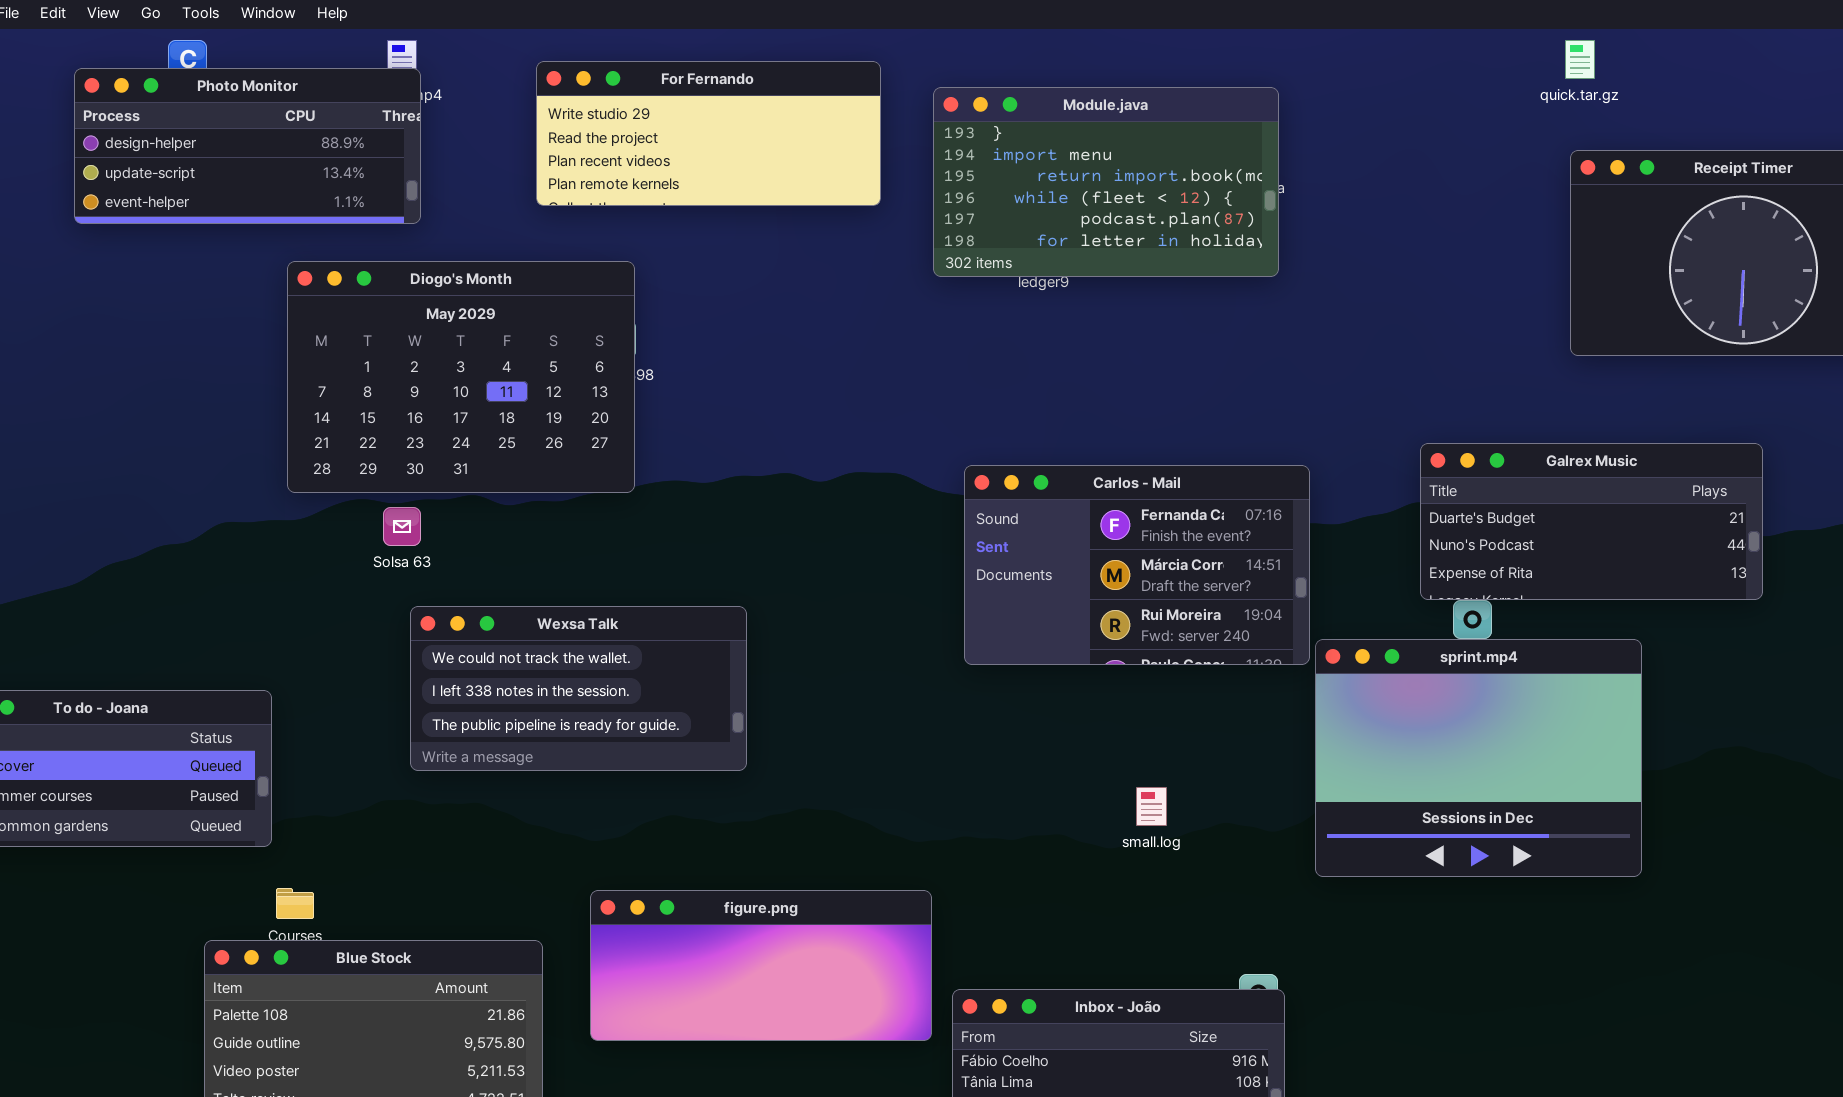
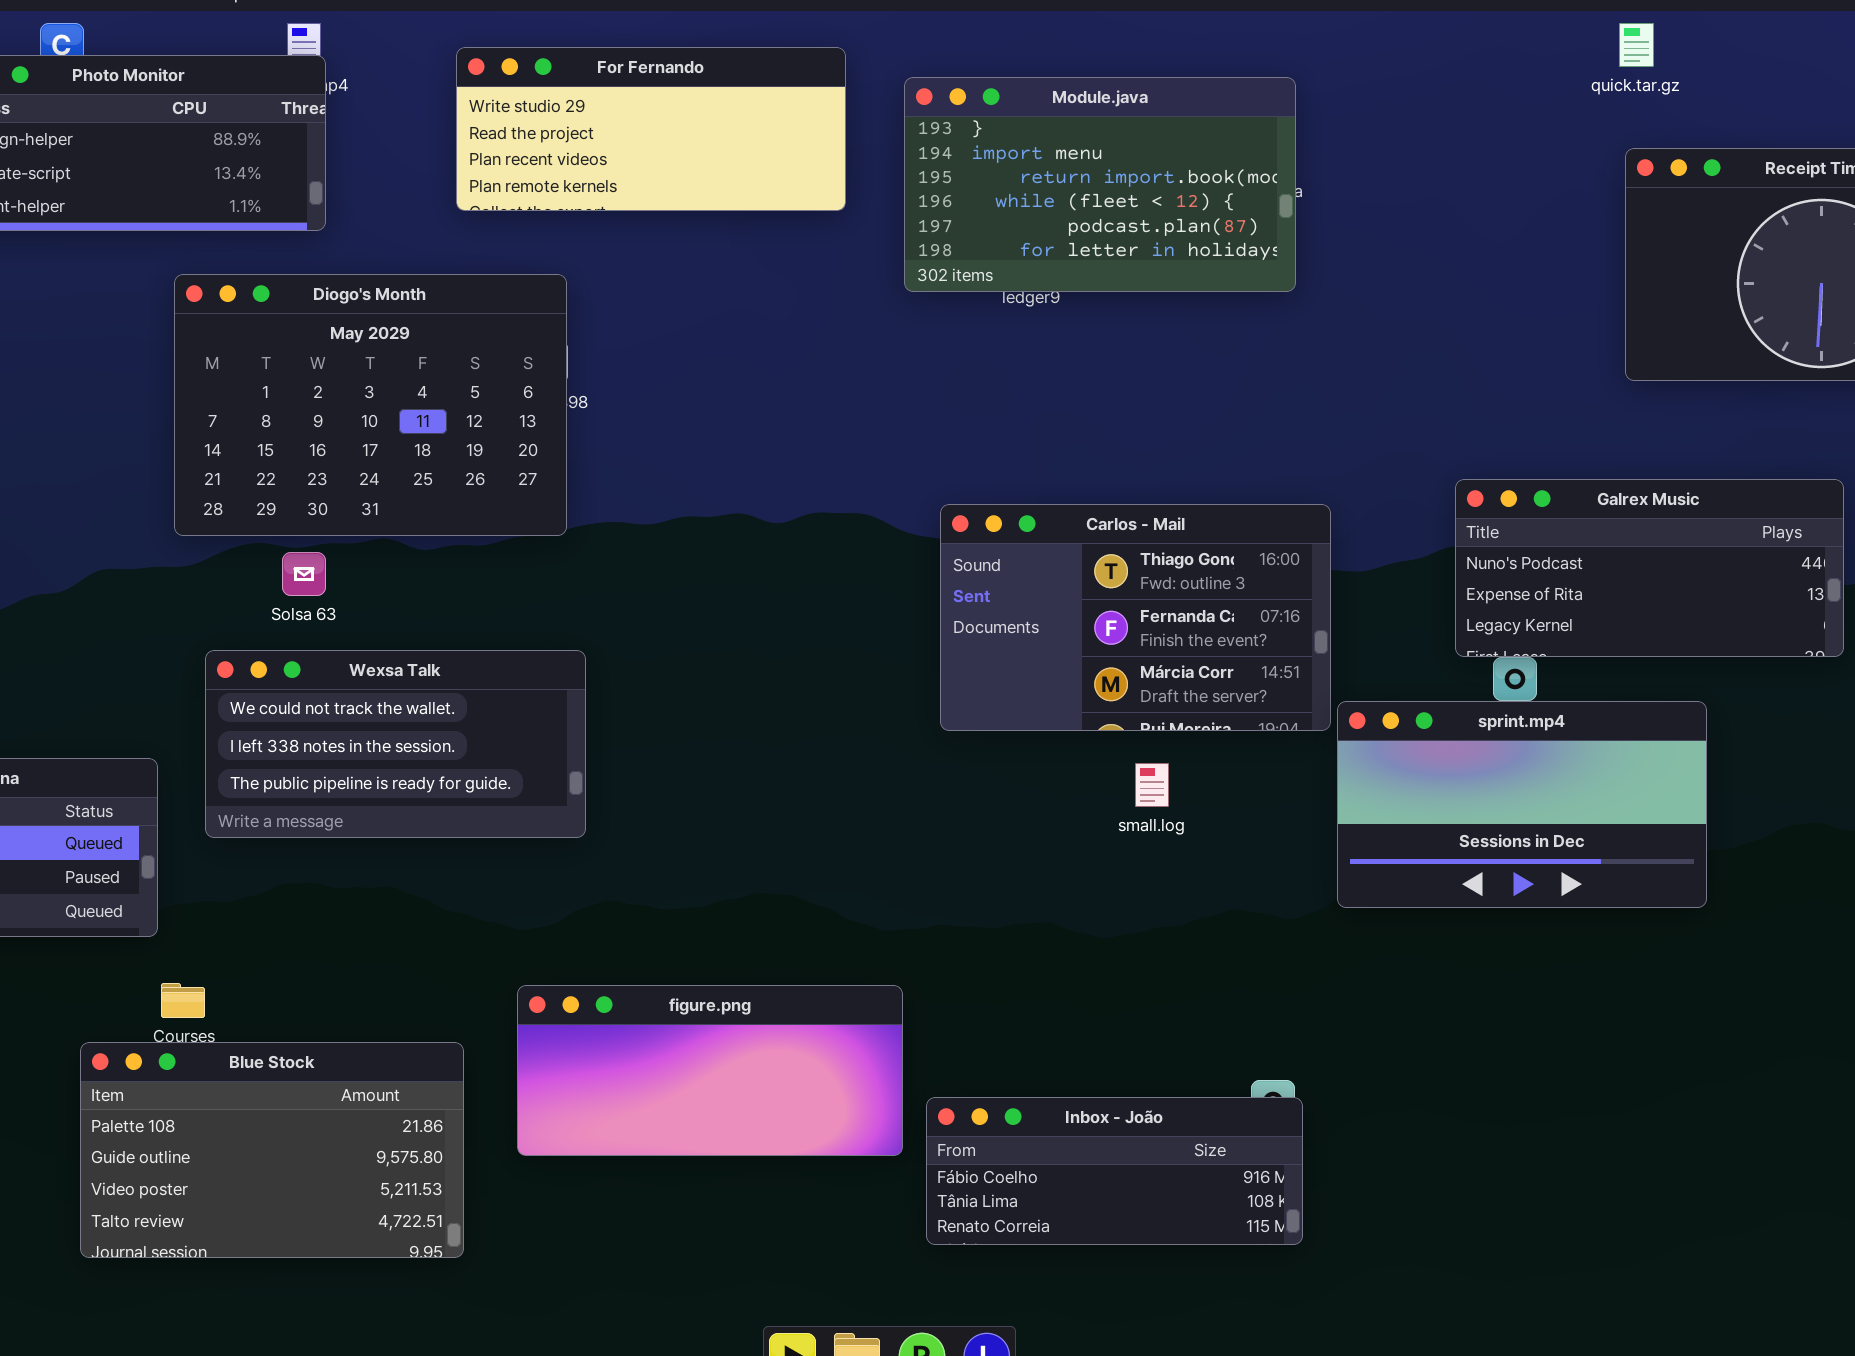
Galrex Music: [1420,443,1763,600] -> [1455,479,1844,657], scrolled down 1 row
Carlos - Mail: [964,465,1310,665] -> [940,504,1331,731], scrolled up 1 row
Wexsa Talk: [410,606,747,771] -> [205,650,586,838], moved
sprint.mp4: [1315,639,1642,877] -> [1337,701,1707,908], resized
small.log: [1136,787,1167,826] -> [1135,763,1169,807], moved

